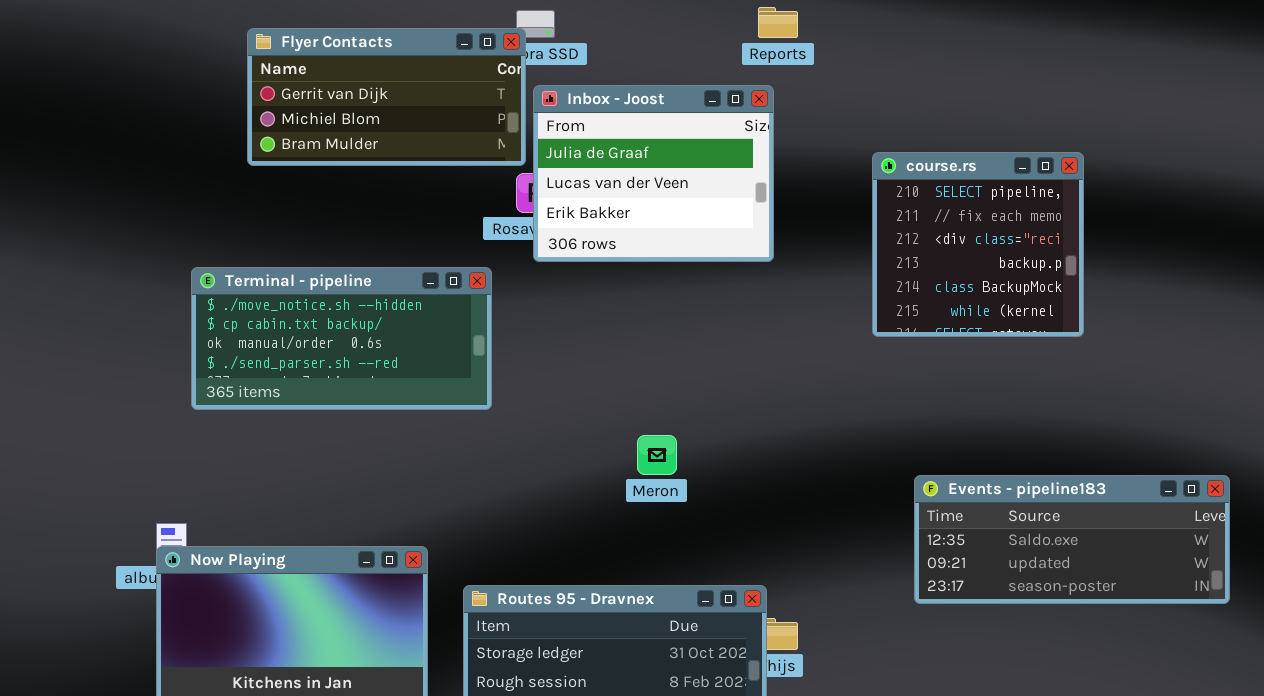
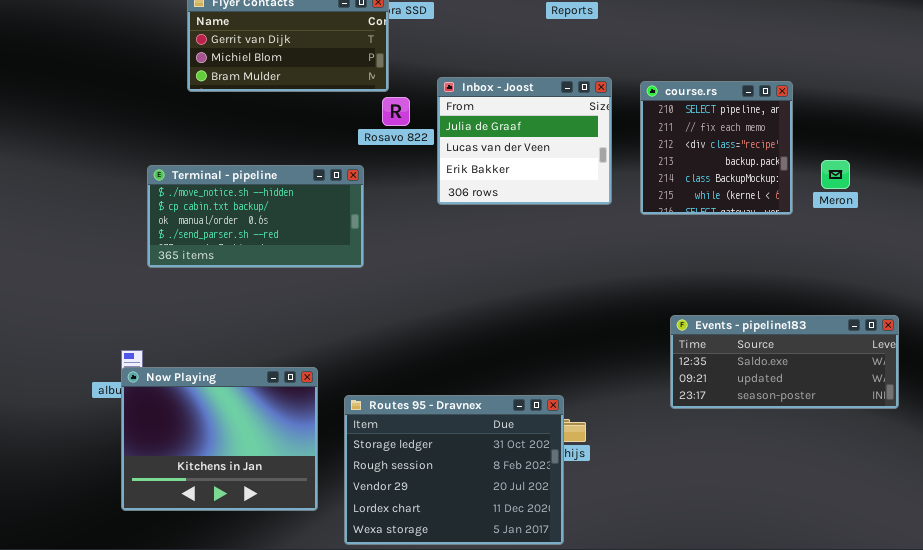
Inbox - Joost: [533,85,774,262] -> [437,77,612,205], moved
Meron: [637,435,677,475] -> [821,160,850,189], moved

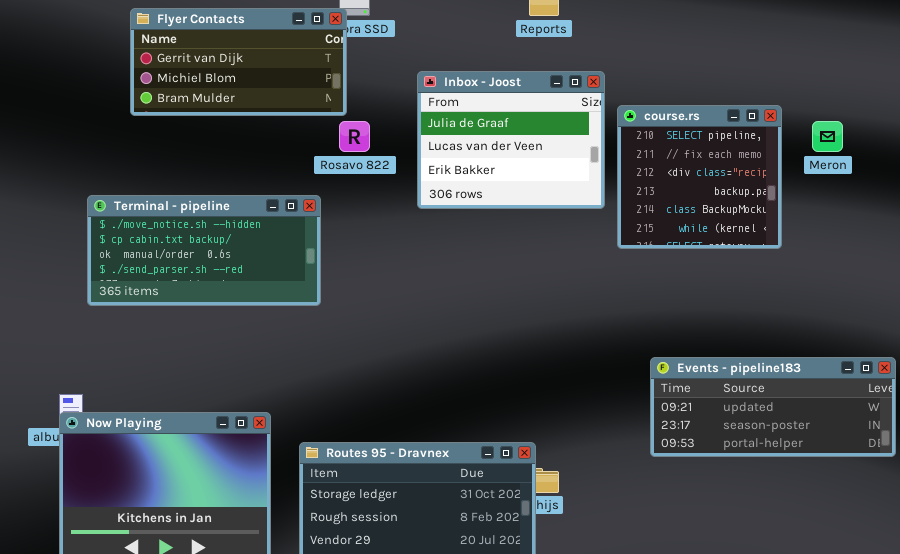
Inbox - Joost: [437,77,612,205] -> [417,71,605,209], moved
Meron: [821,160,850,189] -> [812,121,843,152], moved
Events - pipeline183: [670,315,899,409] -> [650,357,896,457], scrolled down 1 row

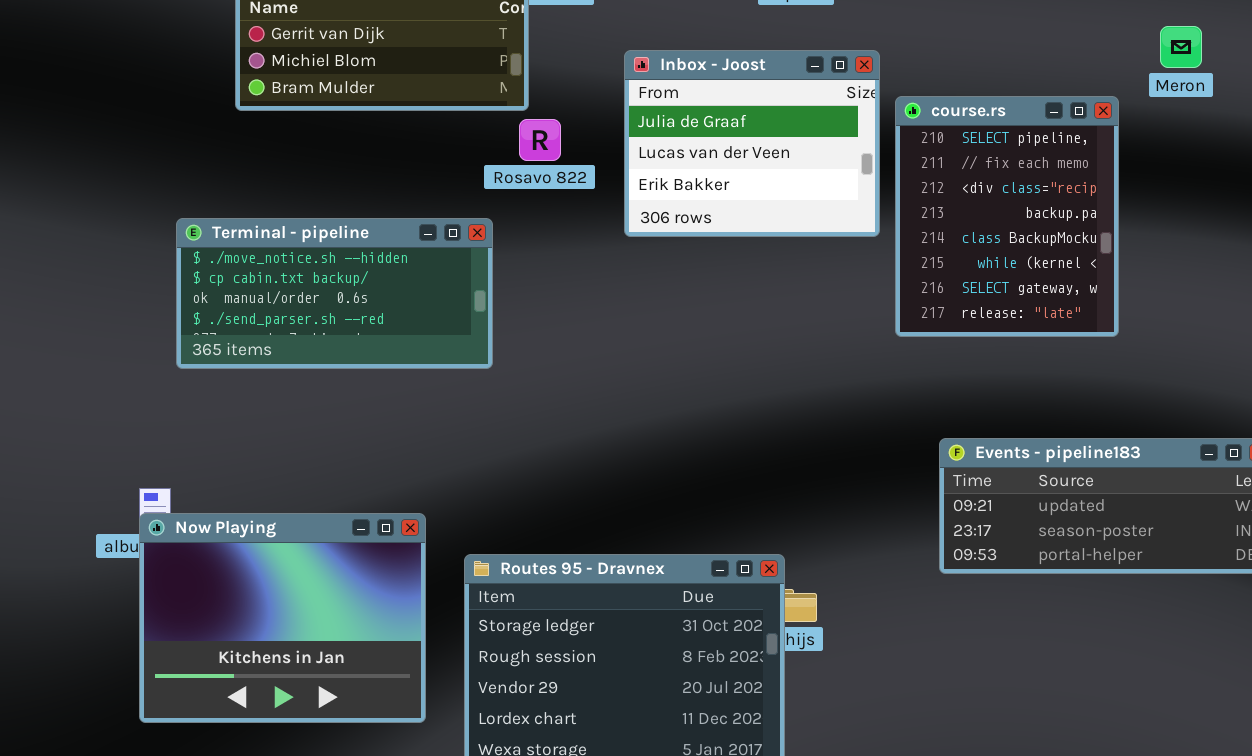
course.rs: [617,105,782,249] -> [895,96,1119,337], resized
Meron: [812,121,843,152] -> [1160,26,1202,68], moved

